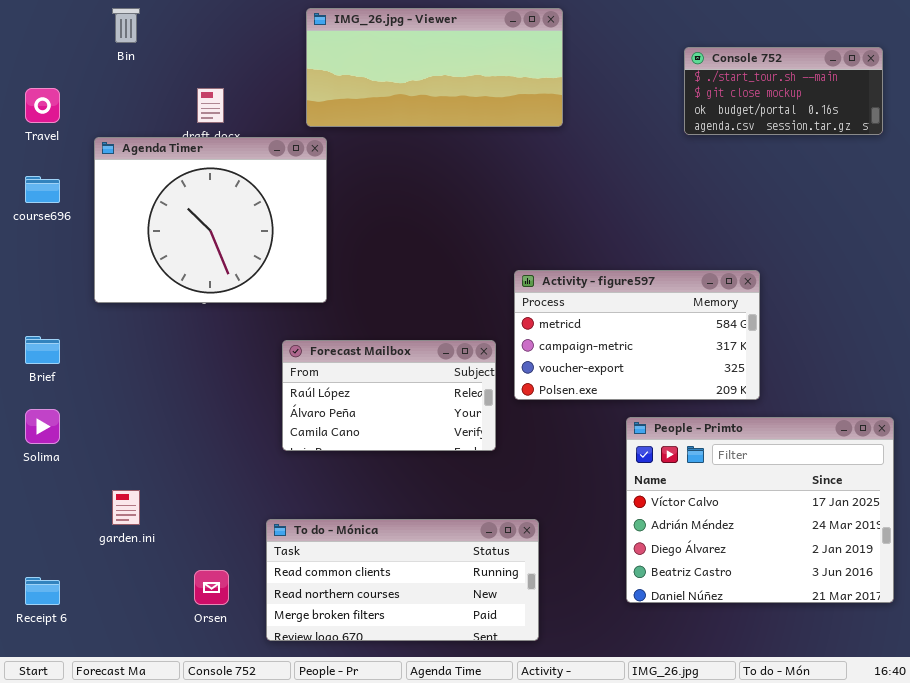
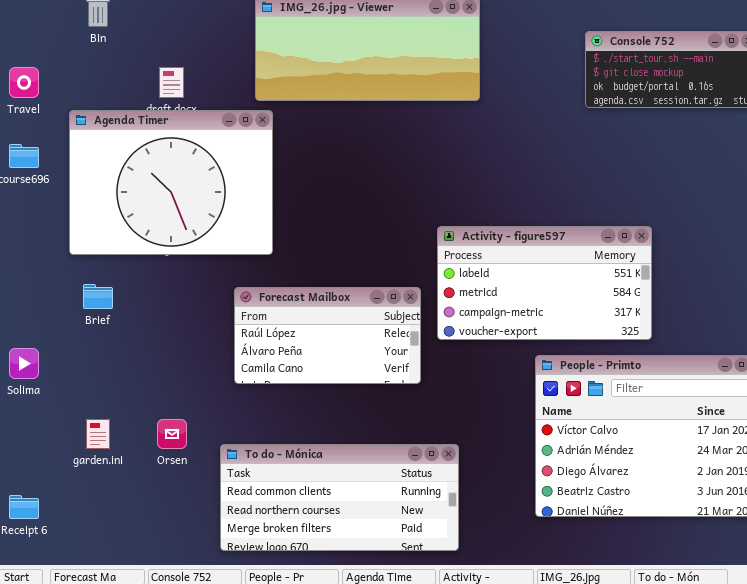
Activity - figure597: [514,270,760,400] -> [437,226,652,340], scrolled up 1 row
Brief: [25,336,60,364] -> [83,284,113,309], moved
Orsen: [194,570,229,605] -> [157,419,187,449], moved

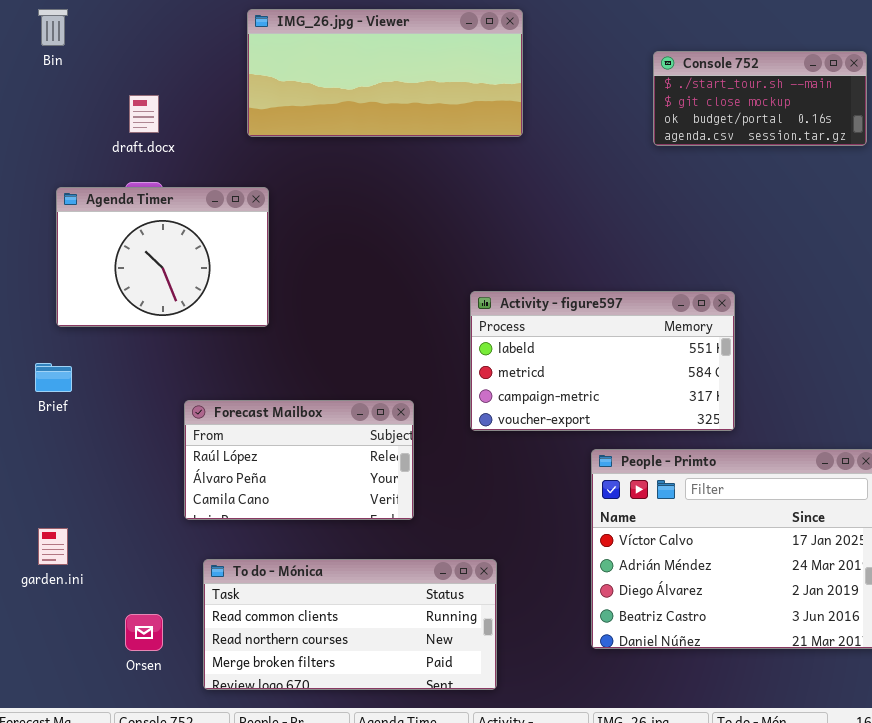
Agenda Timer: [69,110,273,255] -> [56,187,269,327], resized
Forecast Mailbox: [234,287,421,384] -> [184,400,414,520], moved
Orsen: [157,419,187,449] -> [125,614,163,651], moved

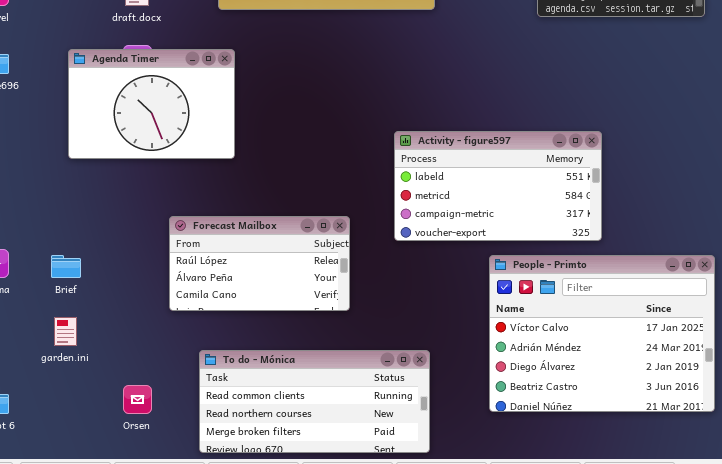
Brief: [35,363,72,392] -> [51,255,81,278], moved
To do - Mónica: [203,559,497,690] -> [199,350,430,453], moved

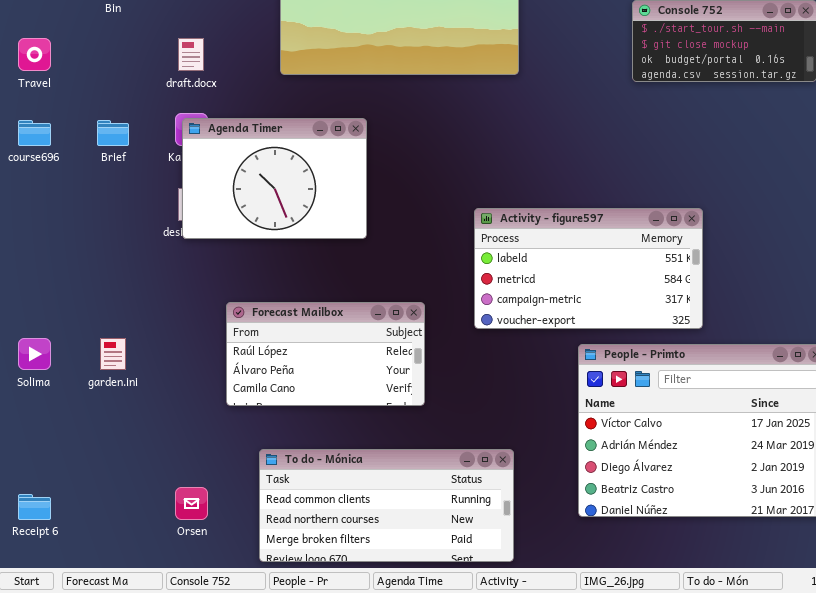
Agenda Timer: [68,49,235,159] -> [182,118,367,239], moved
Brief: [51,255,81,278] -> [97,120,129,146], moved
garden.ini: [54,317,77,346] -> [100,338,126,370], moved

